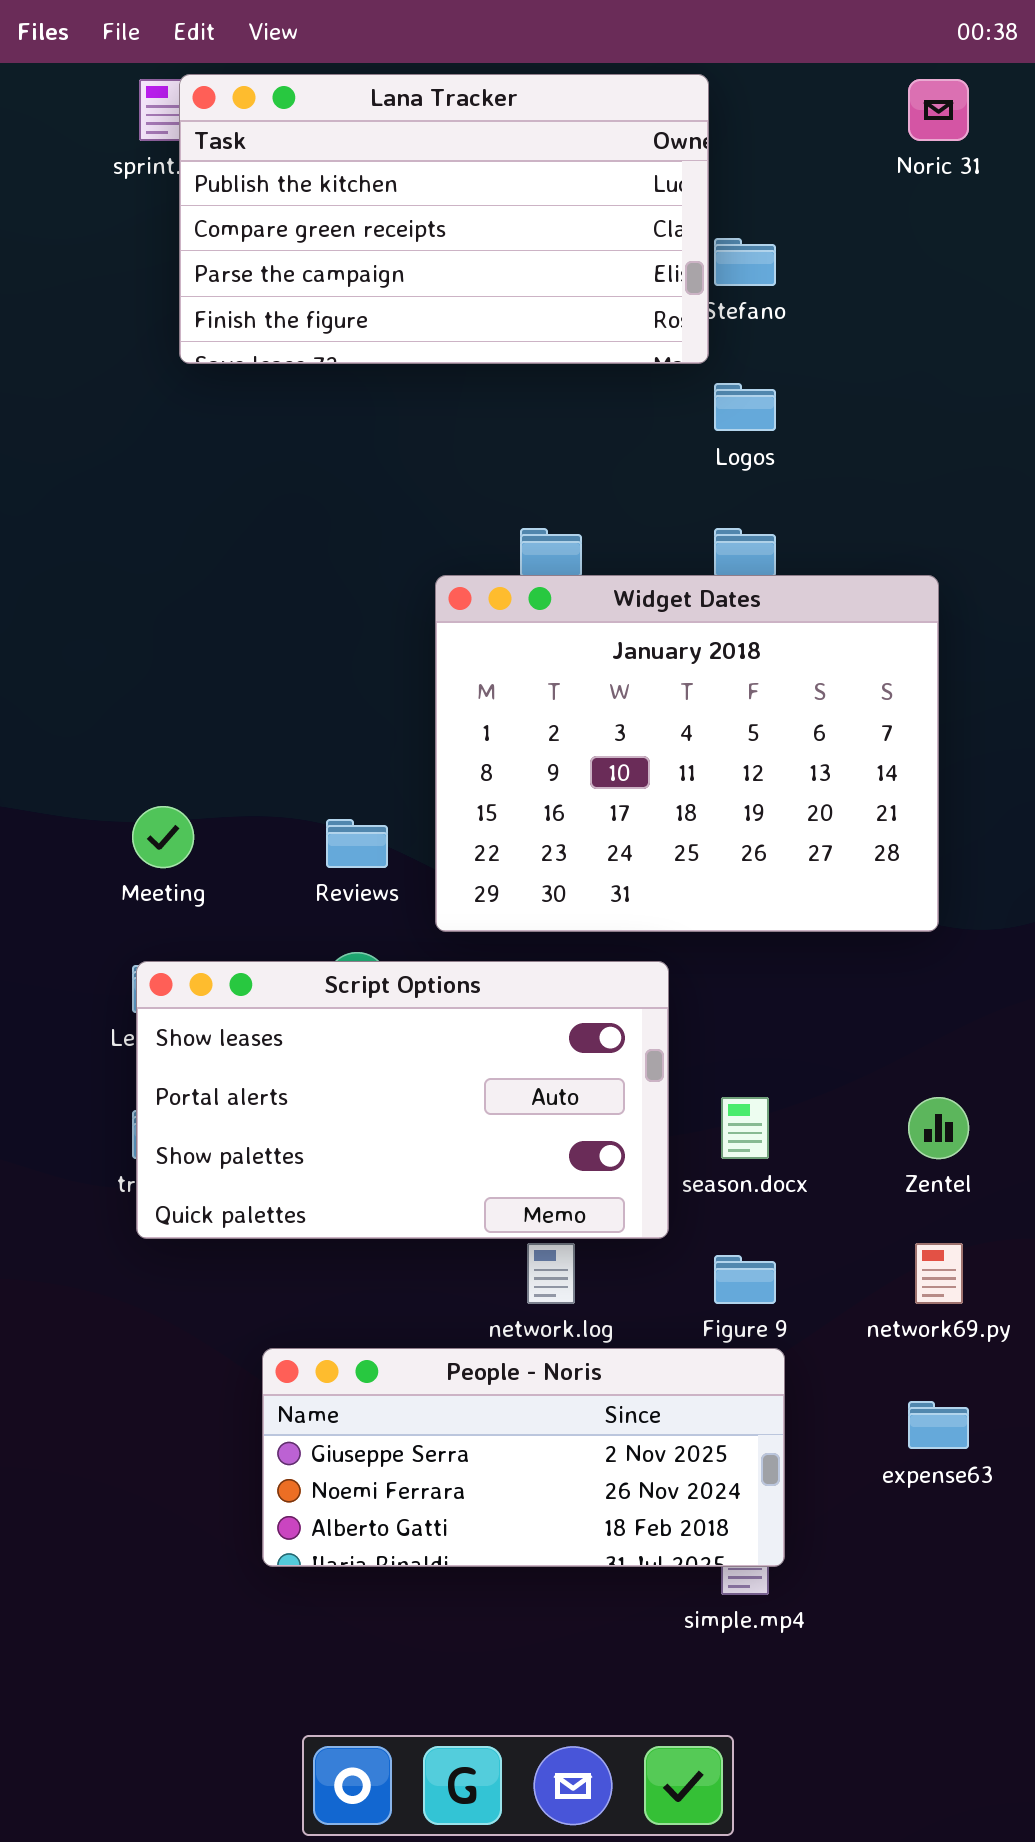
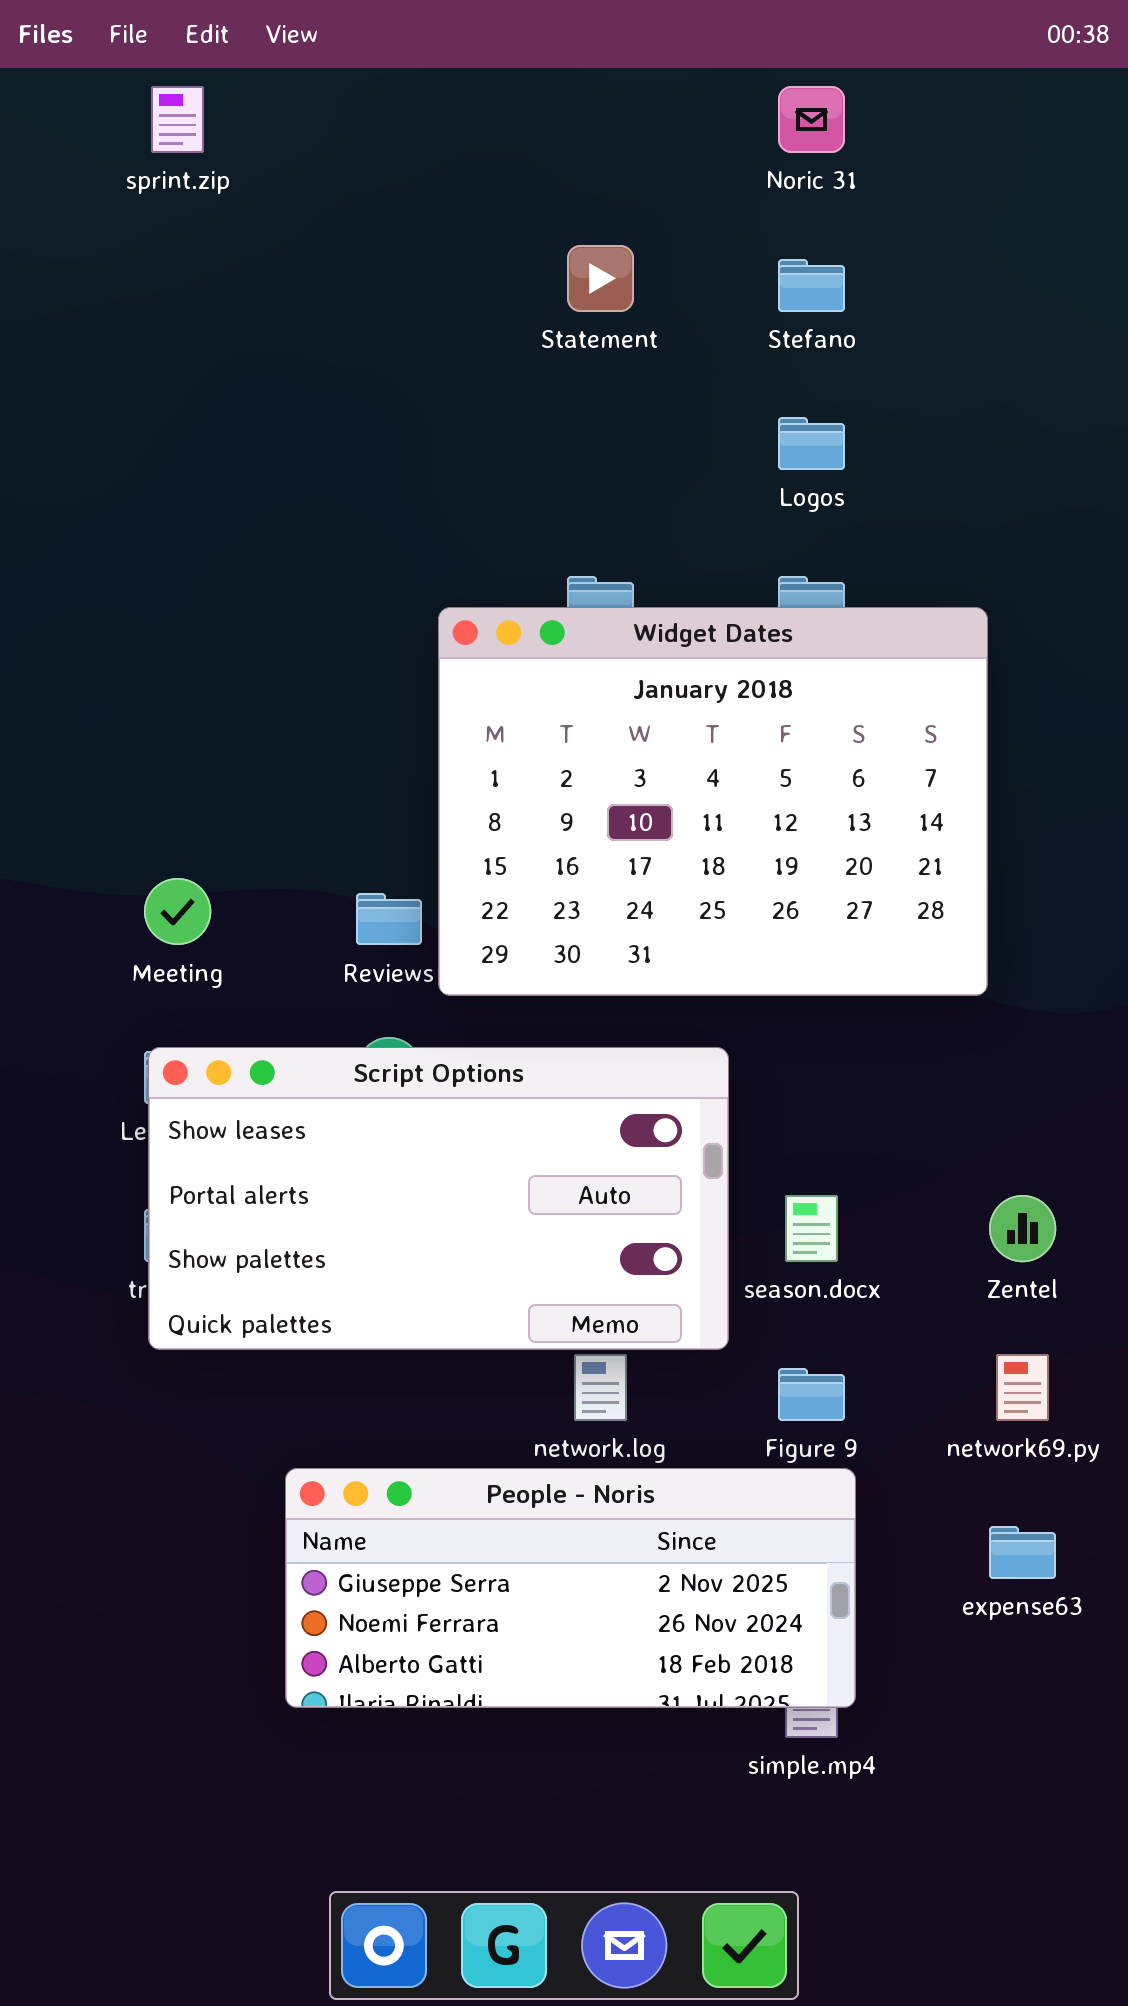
Lana Tracker: [179,74,709,364] -> none, closed
Noric 31: [908,79,969,141] -> [778,86,845,153], moved
Widget Dates: [435,575,939,932] -> [438,607,988,996], moved

